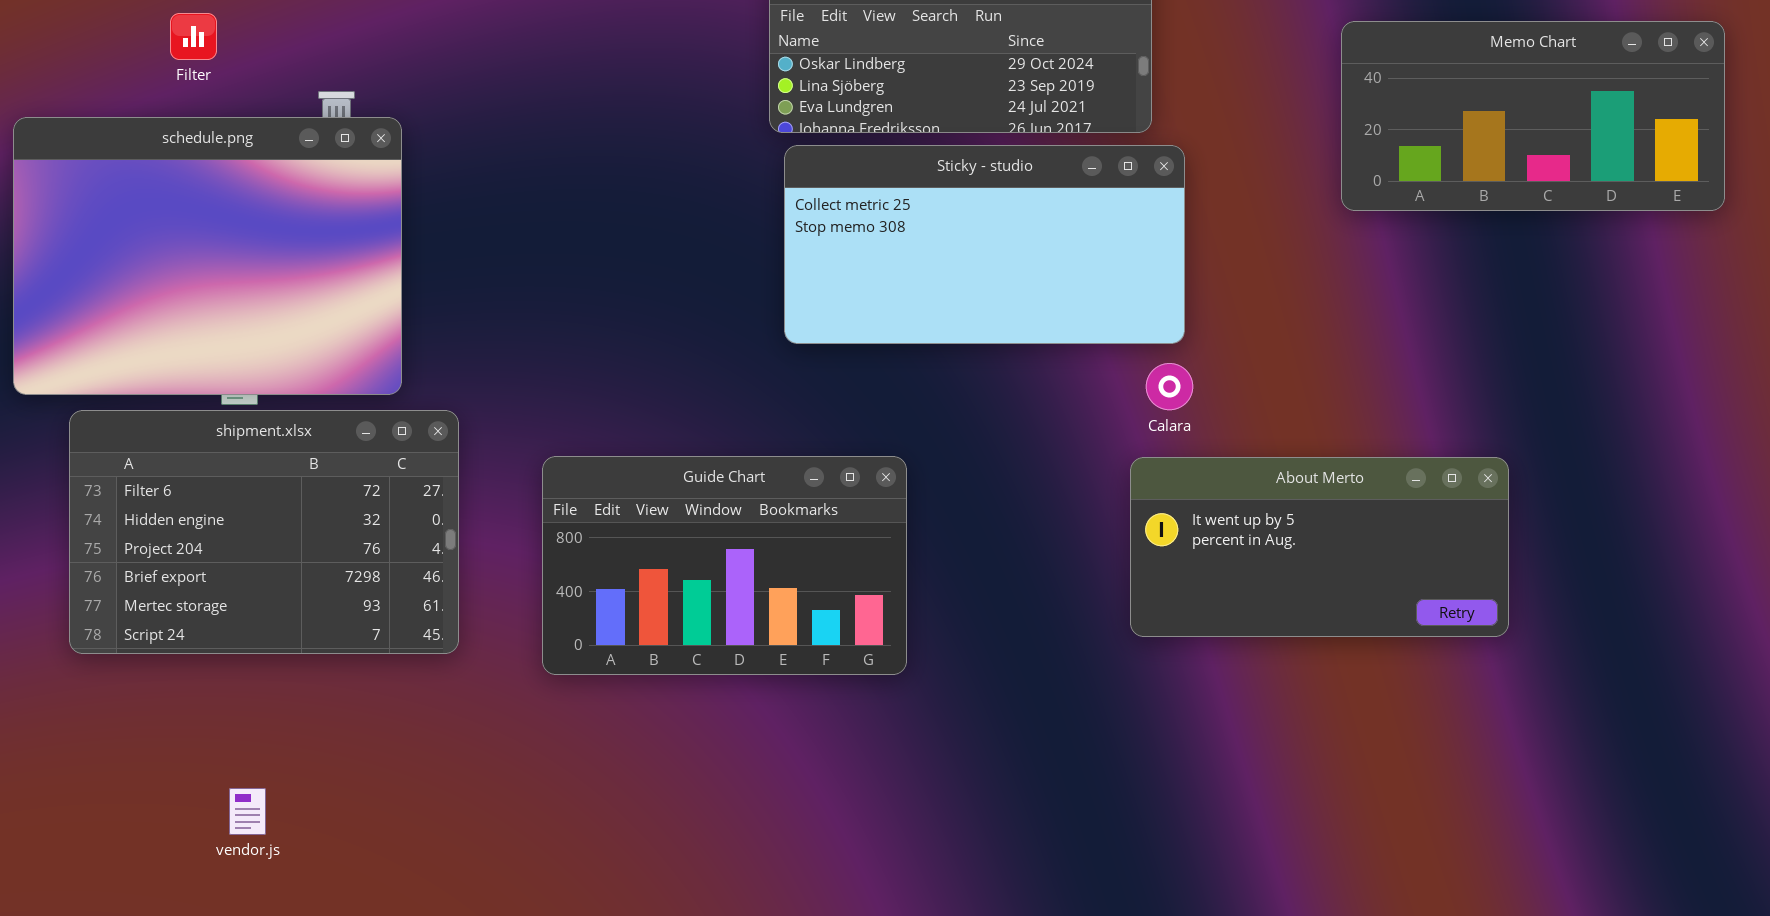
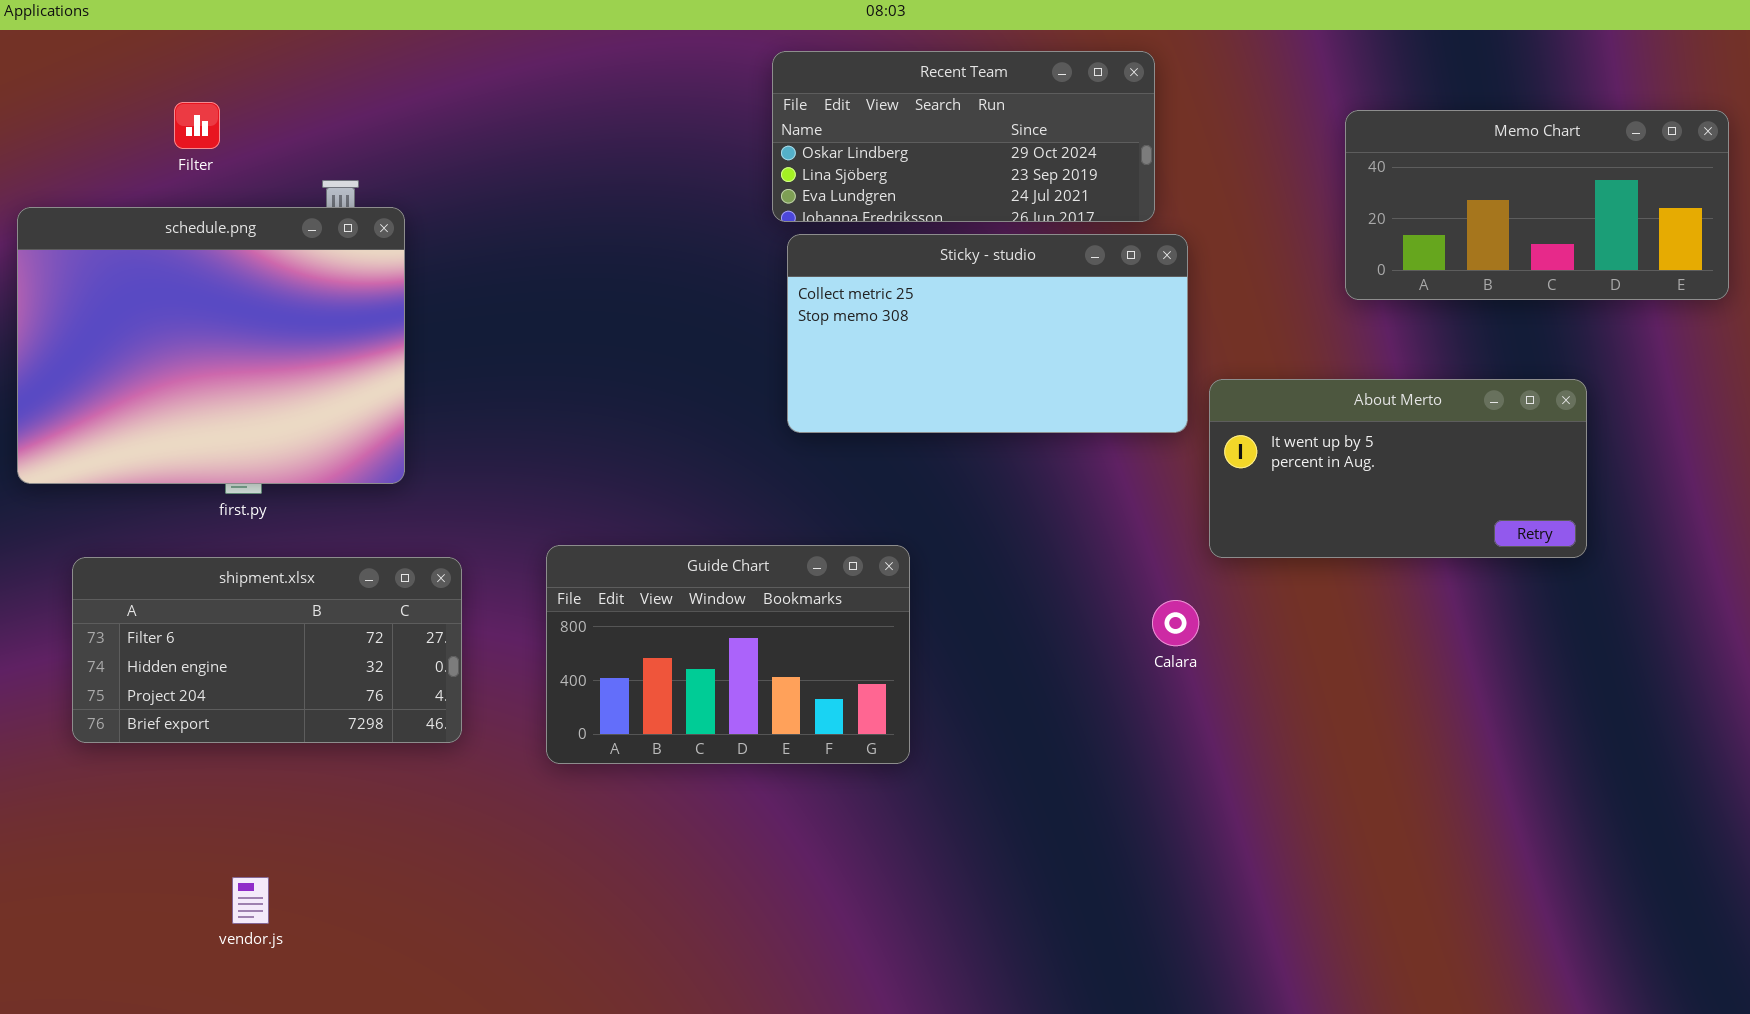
Calara: [1146,363,1193,410] -> [1152,600,1199,646], moved
shipment.xlsx: [69,410,459,654] -> [72,557,462,743], resized
About Merto: [1130,457,1509,637] -> [1209,379,1587,558], moved

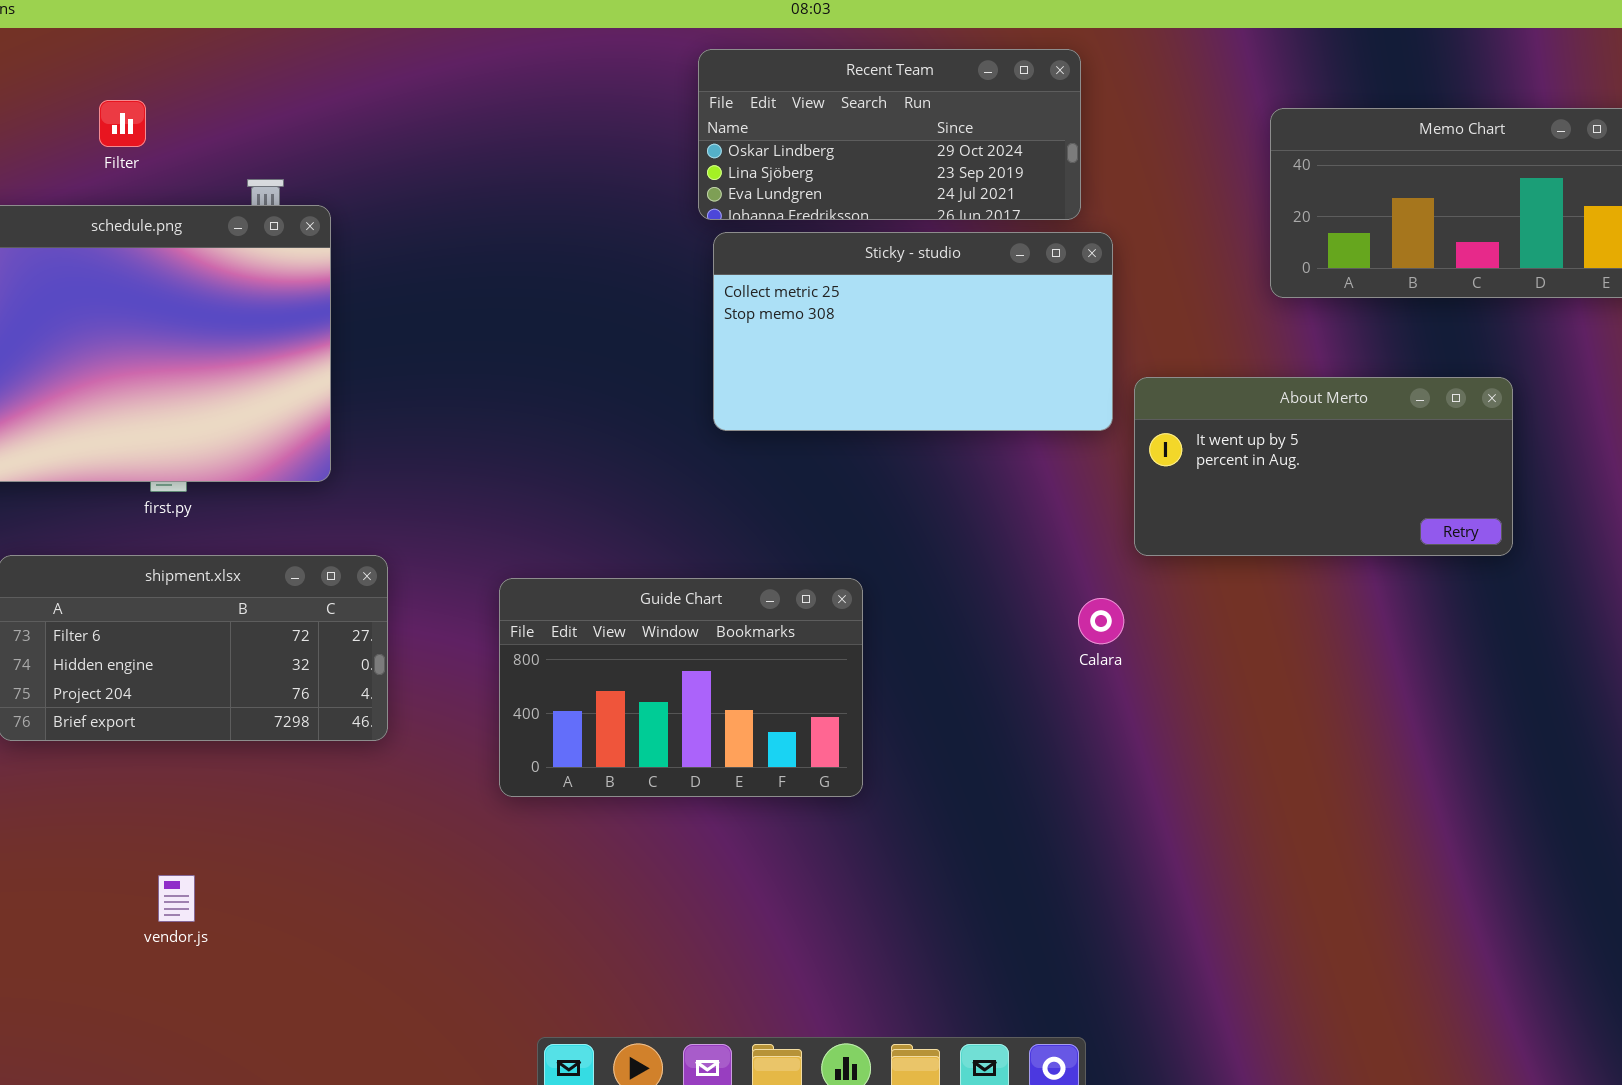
Guide Chart: [546,545,910,764] -> [499,578,863,797], moved

